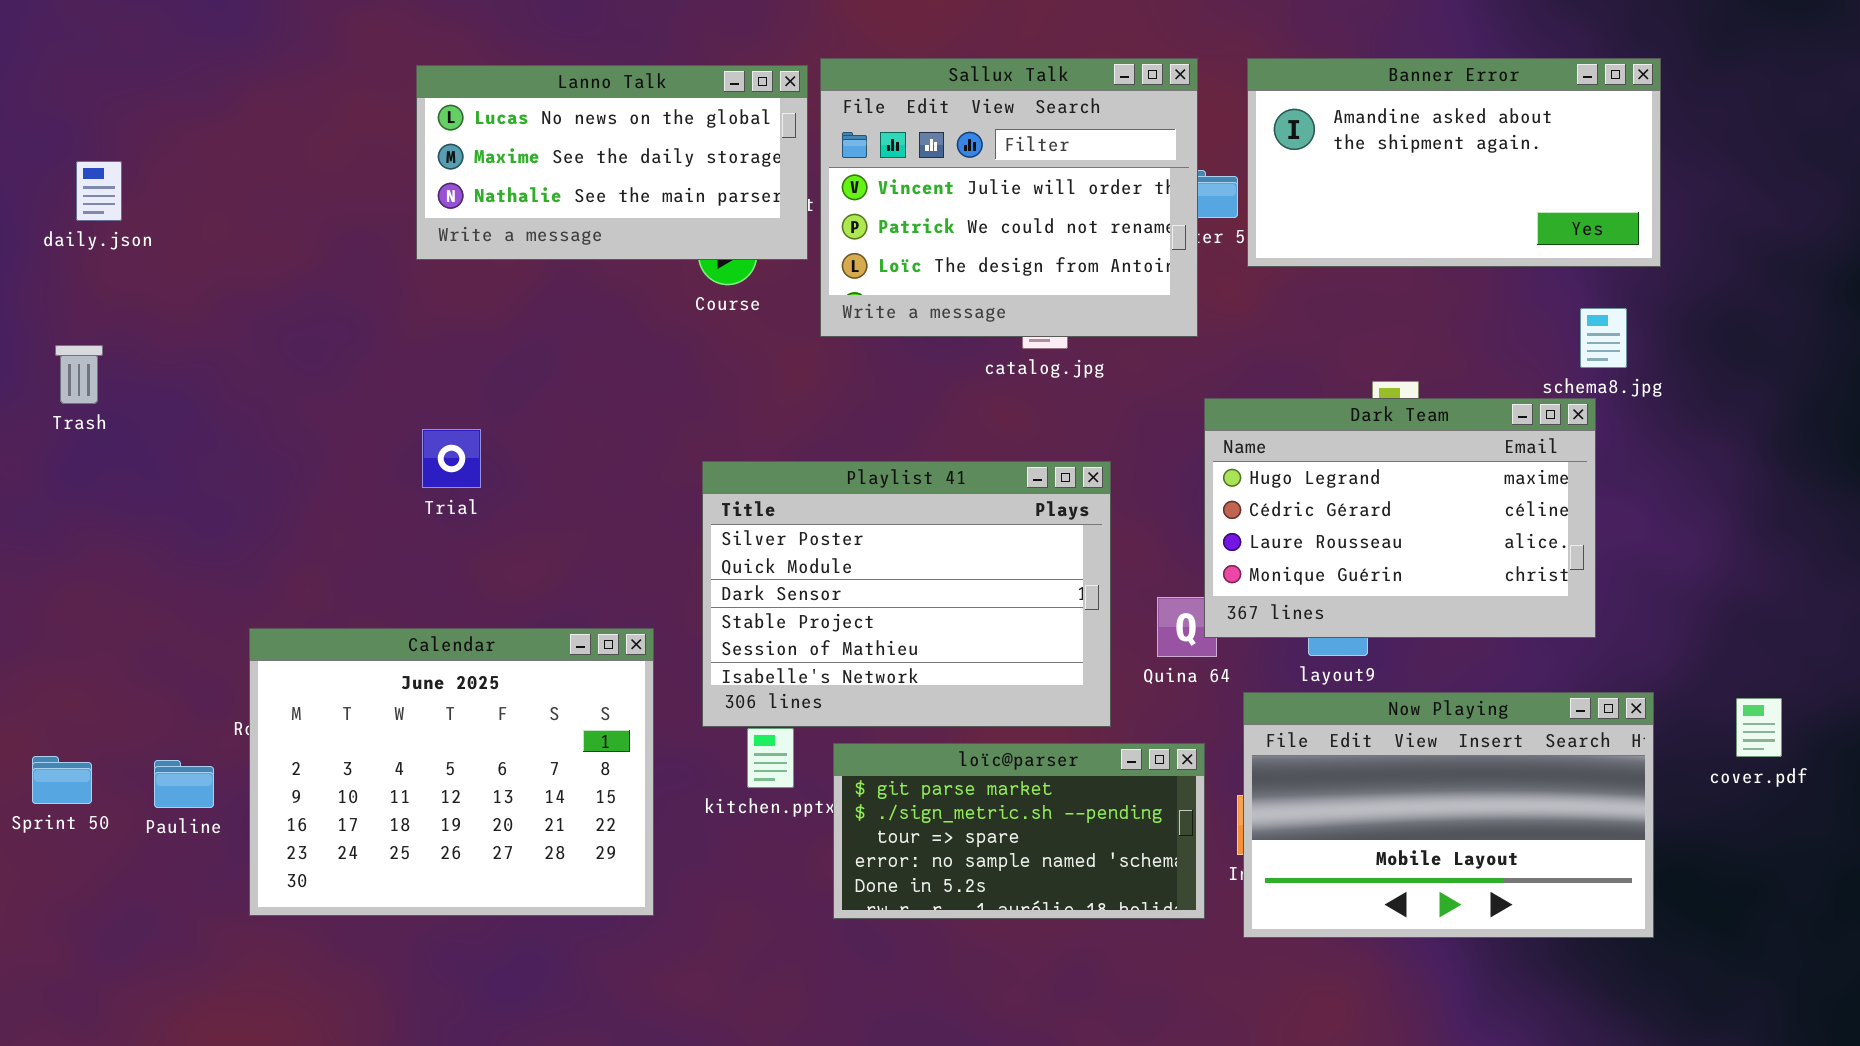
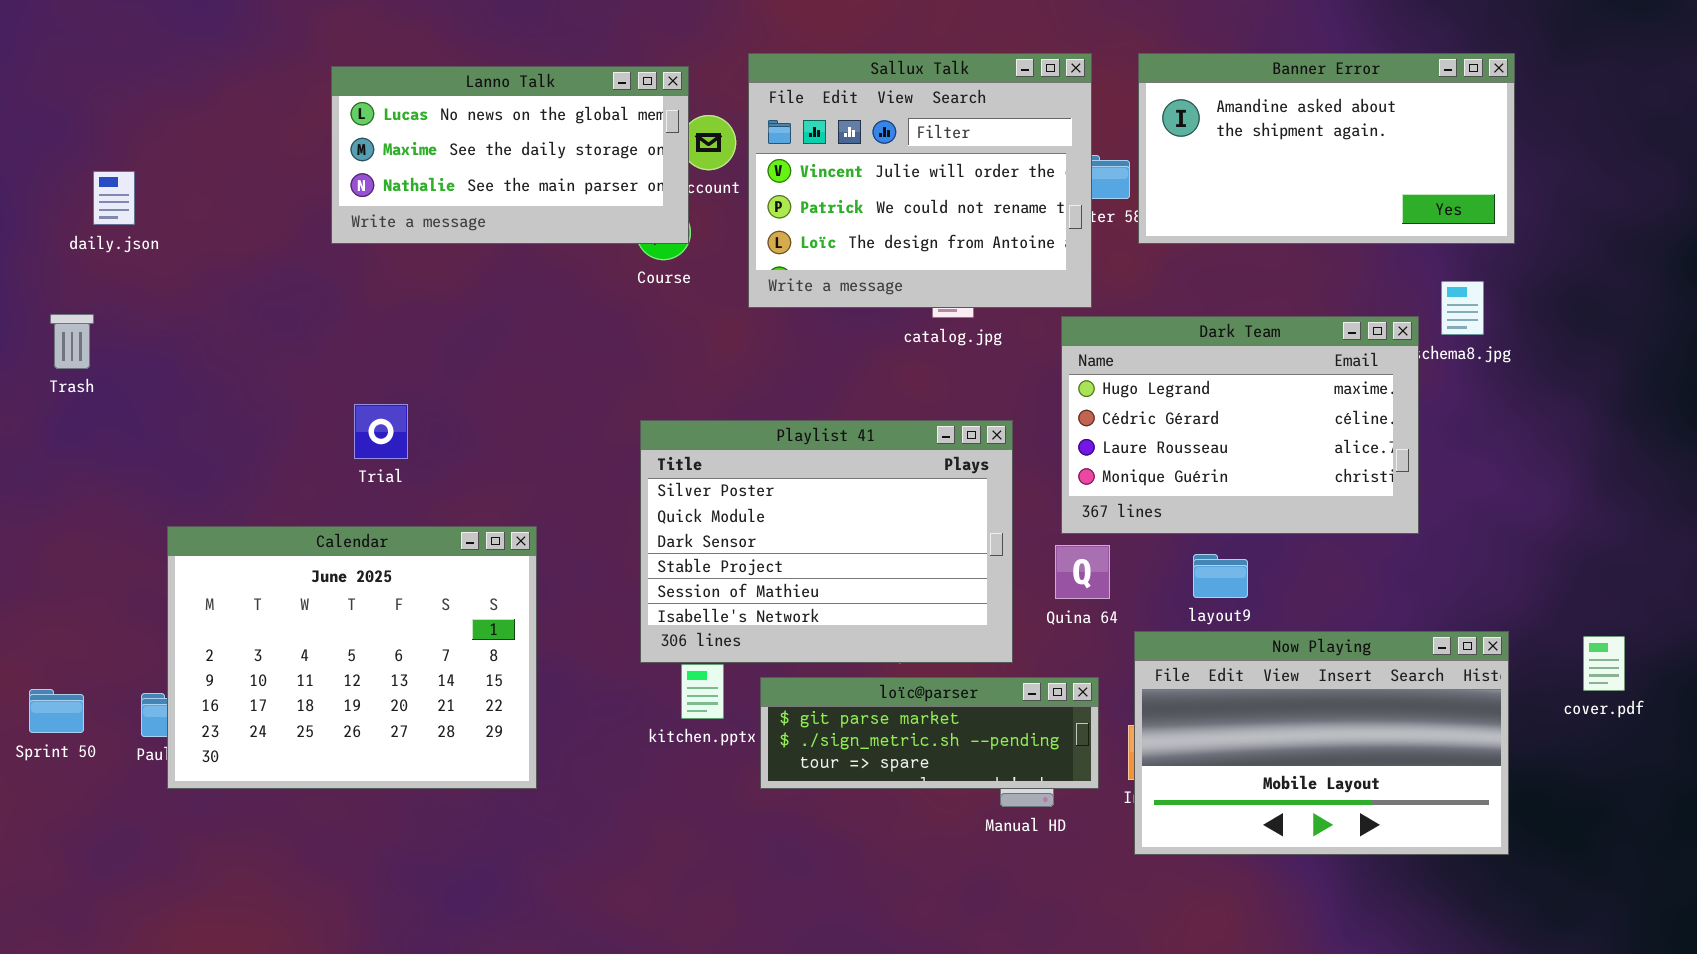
Lanno Talk: [416,65,808,260] -> [331,66,689,244], moved
daily.json: [76,161,122,221] -> [93,171,135,225], moved
Dark Team: [1204,398,1596,638] -> [1061,316,1419,534], moved
Trial: [422,429,481,488] -> [354,404,408,459], moved
Calendar: [249,628,654,916] -> [167,526,537,789], moved
loïc@parser: [833,743,1205,919] -> [760,677,1099,789], resized

